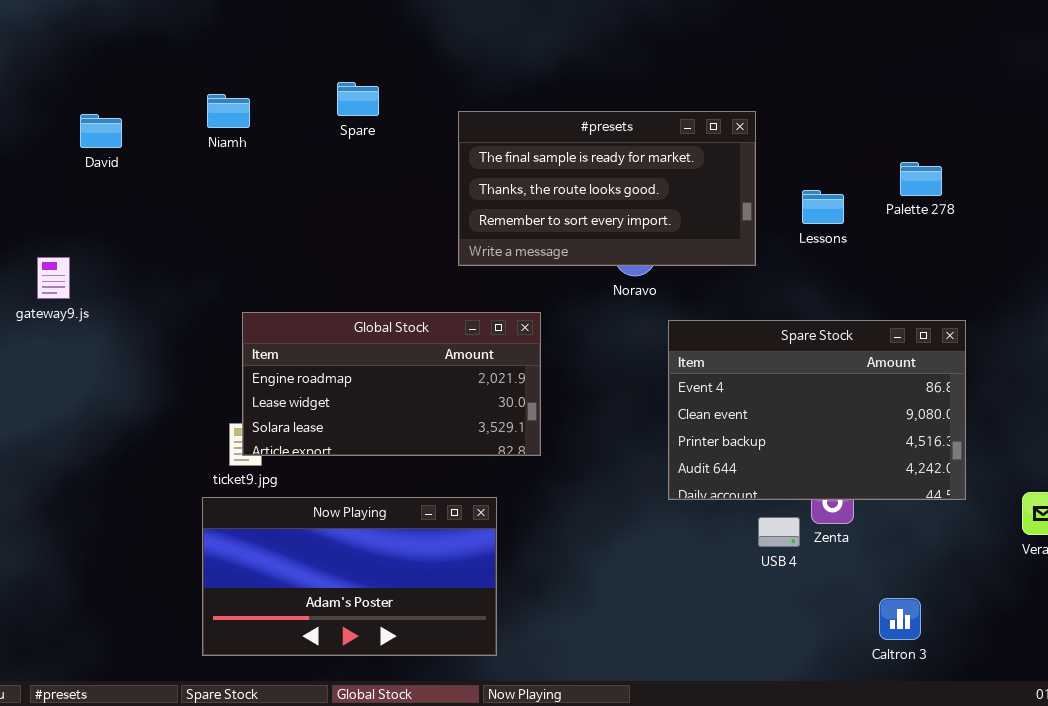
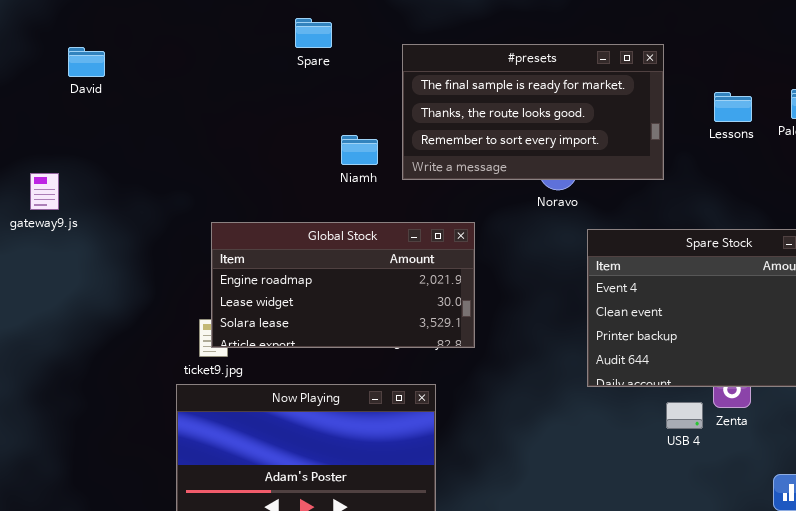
Niamh: [207,94,250,128] -> [341,135,378,165], moved
Lessons: [802,190,844,224] -> [714,92,752,122], moved

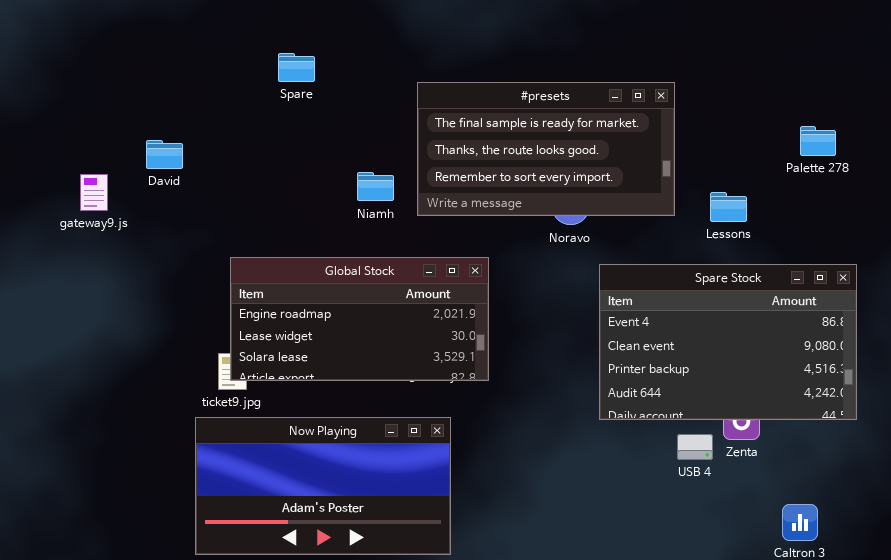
Spare: [295,18,332,48] -> [278,53,315,82], moved
David: [68,47,105,77] -> [146,140,183,169], moved
Lessons: [714,92,752,122] -> [710,192,747,222], moved
gateway9.js: [30,173,59,210] -> [80,174,108,211], moved

